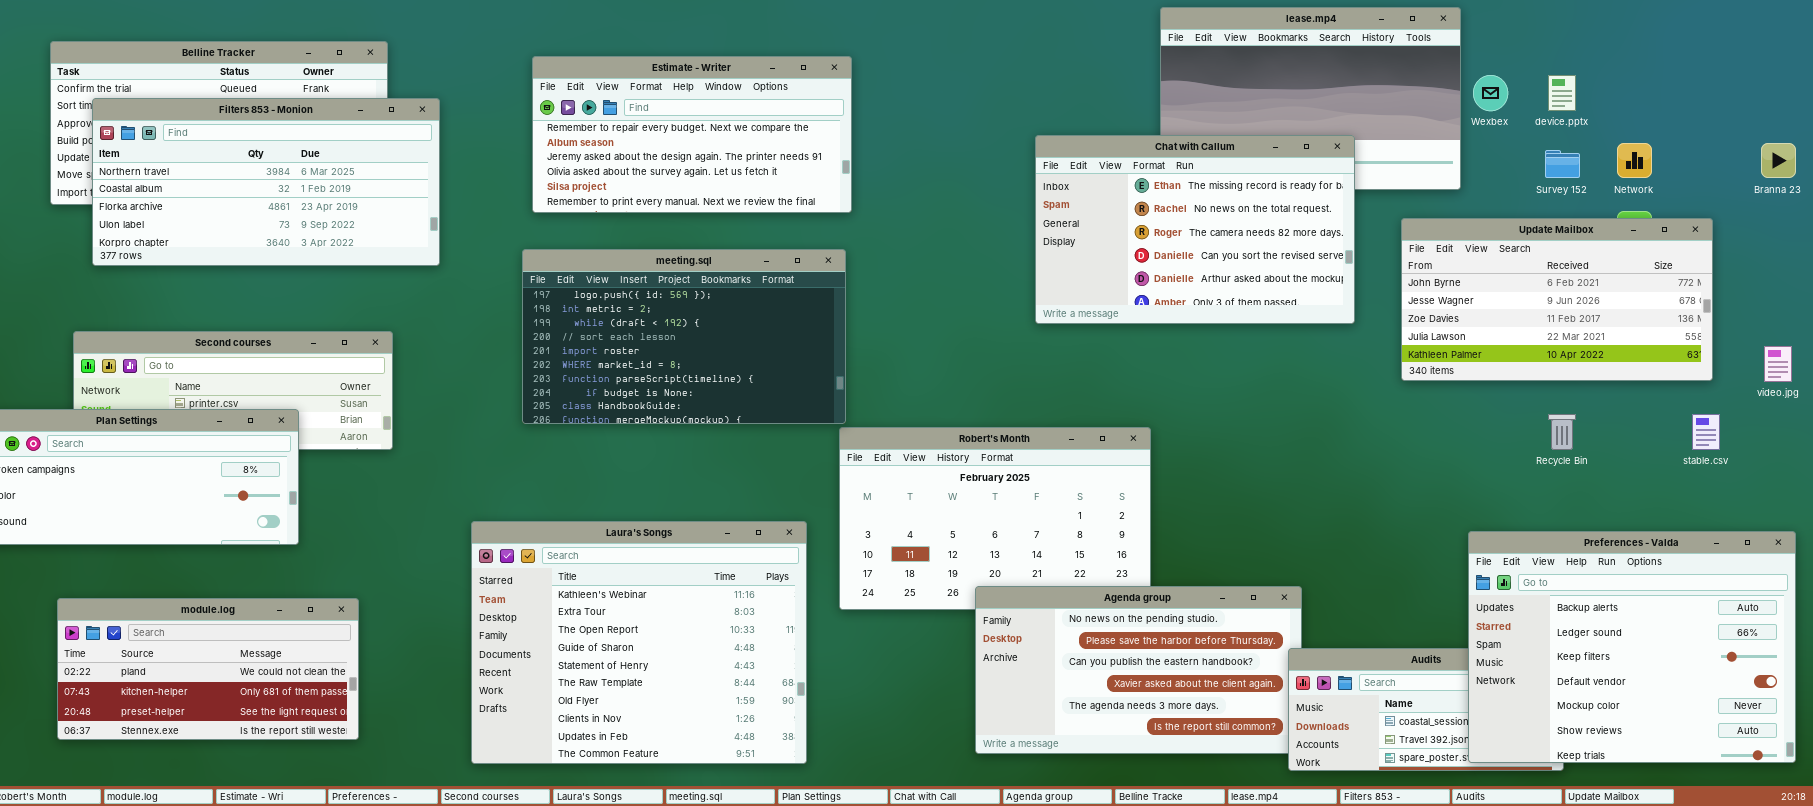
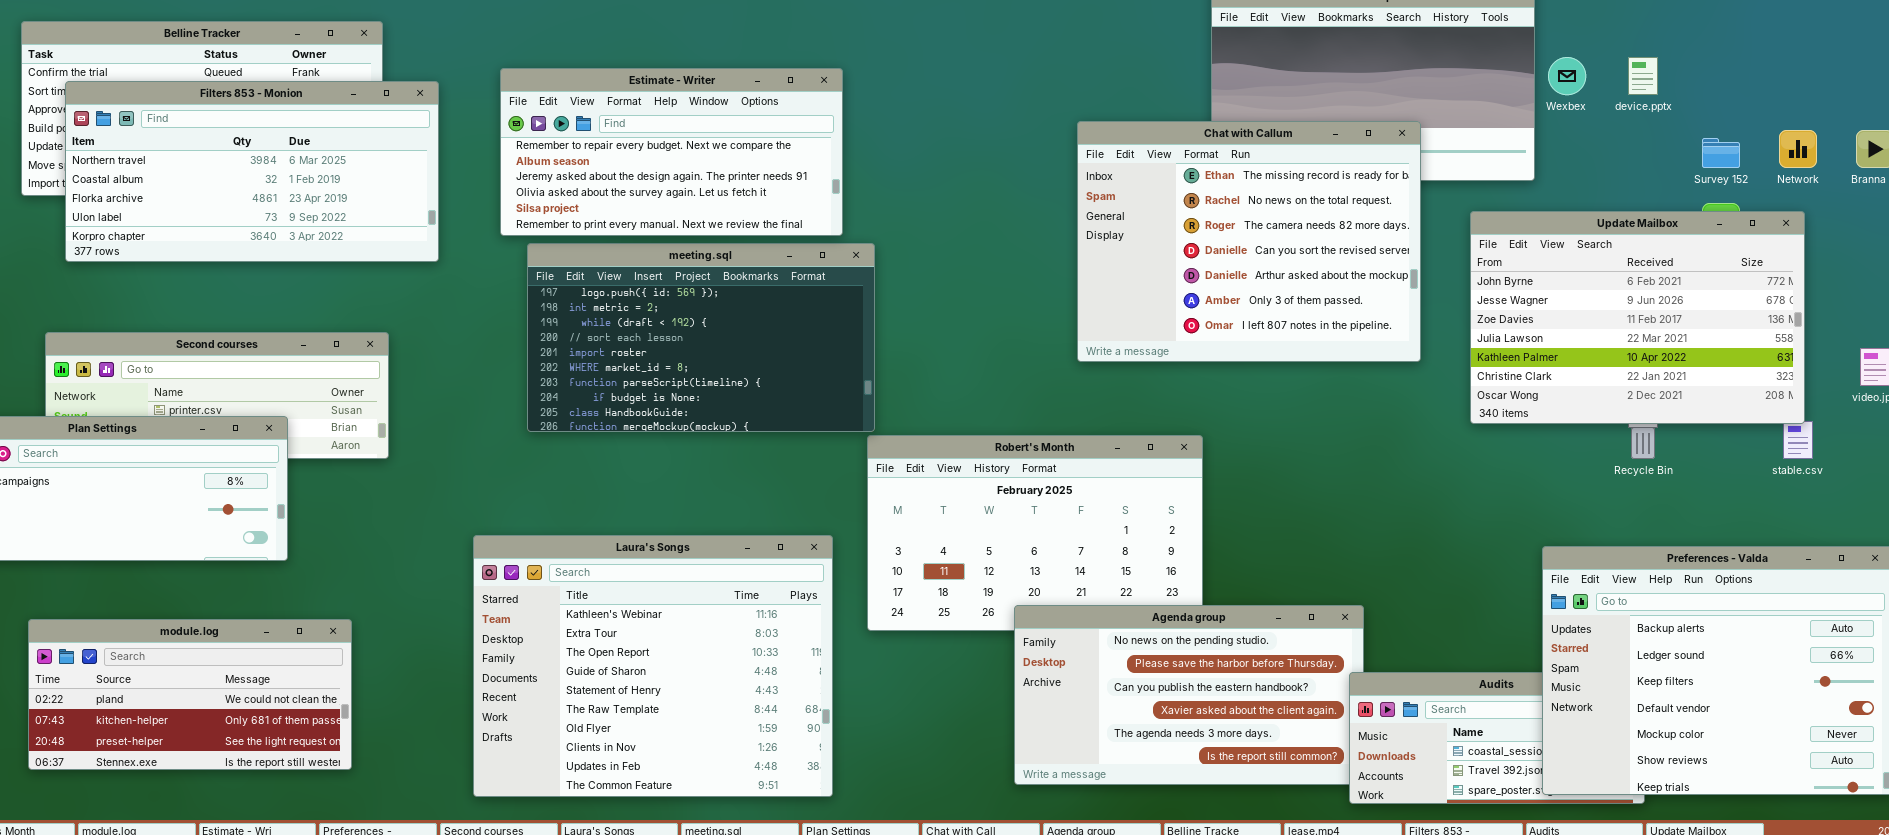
Estimate - Writer: [532,56,852,213] -> [500,68,843,236], moved
Chat with Callum: [1035,135,1355,324] -> [1077,121,1421,362], resized
Network: [1617,143,1652,178] -> [1779,130,1817,168], moved
Survey 152: [1545,150,1580,178] -> [1702,138,1740,168], moved
Update Mailbox: [1401,218,1713,381] -> [1470,211,1805,424], resized

